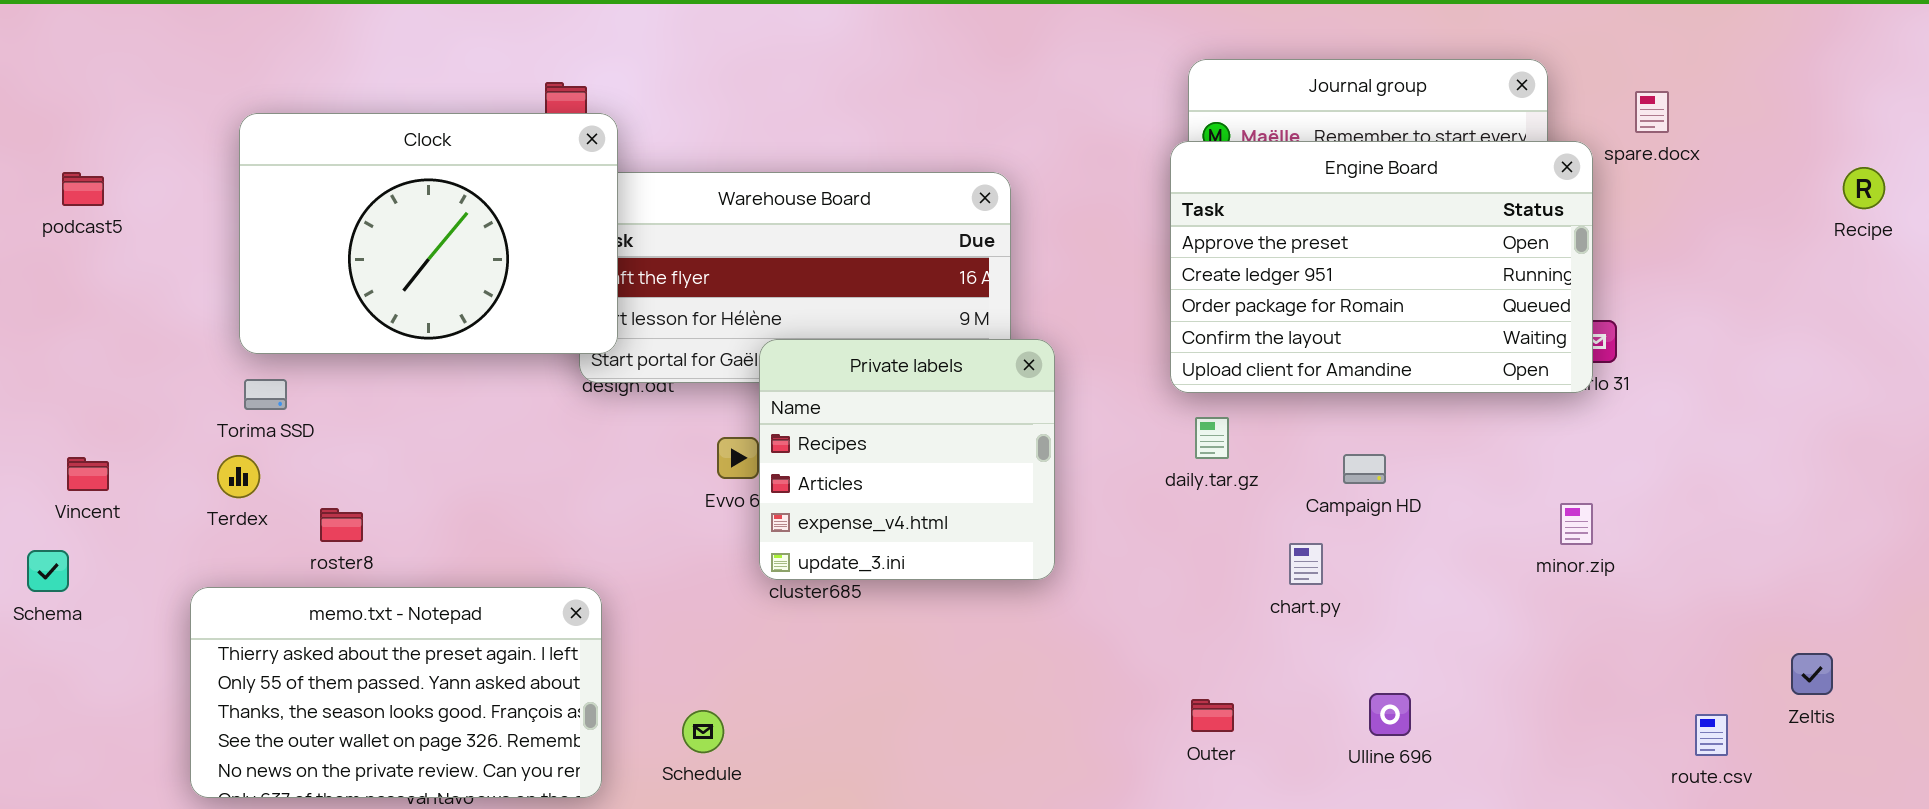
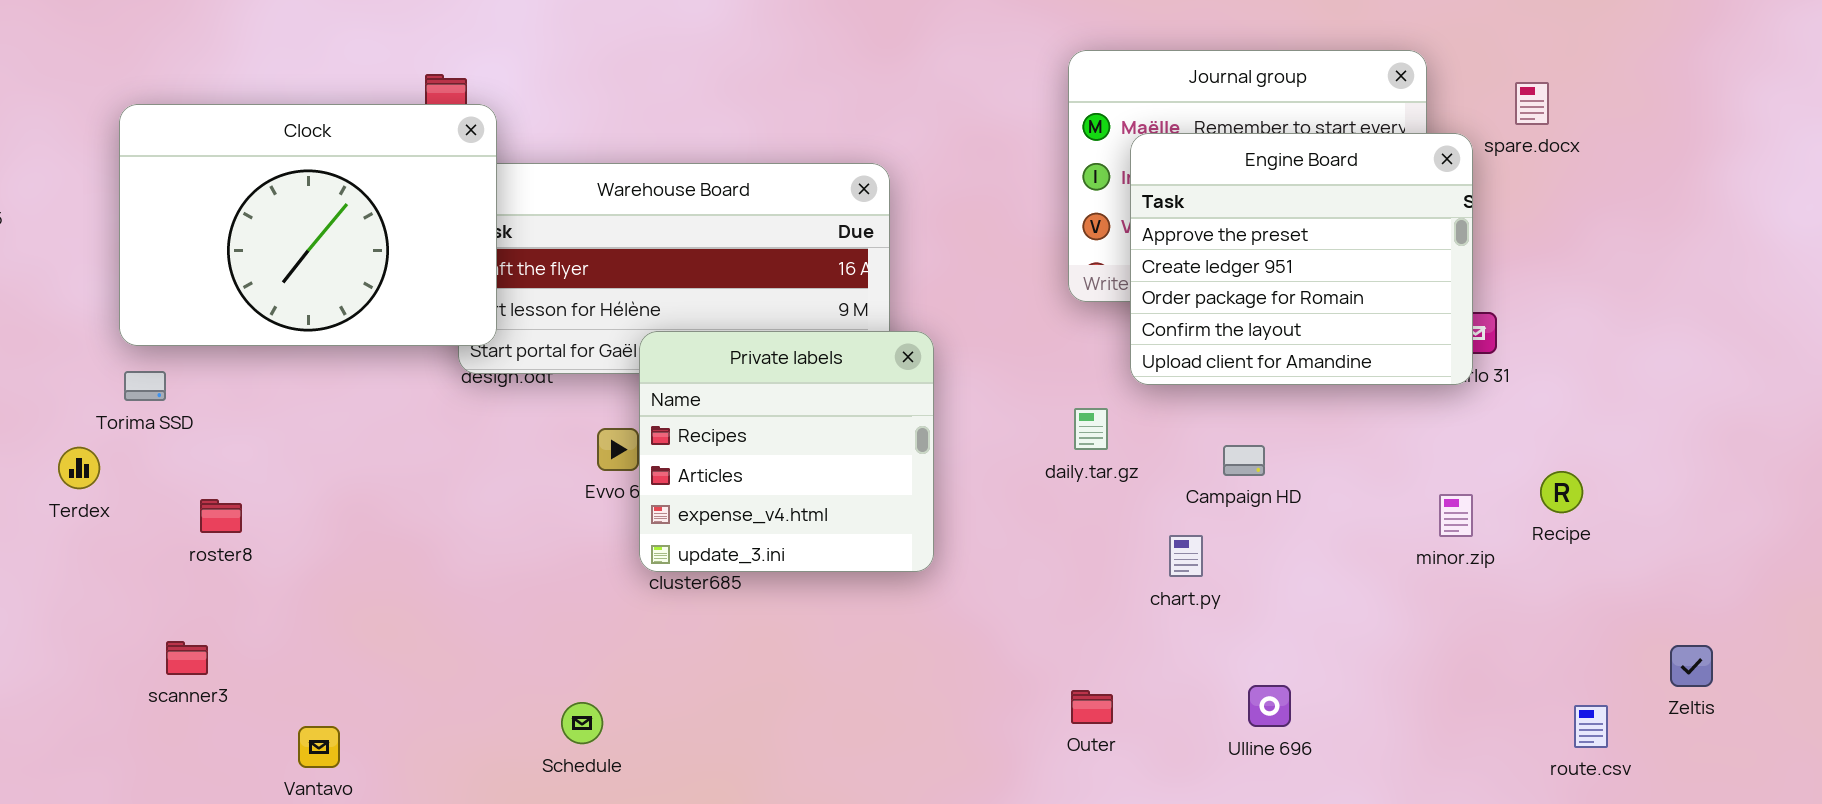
Engine Board: [1170,141,1593,393] -> [1130,133,1473,385], resized
Recipe: [1843,167,1885,209] -> [1540,471,1583,513], moved
Terdex: [217,455,260,498] -> [58,447,100,489], moved
memo.txt - Notepad: [190,587,602,798] -> none, closed

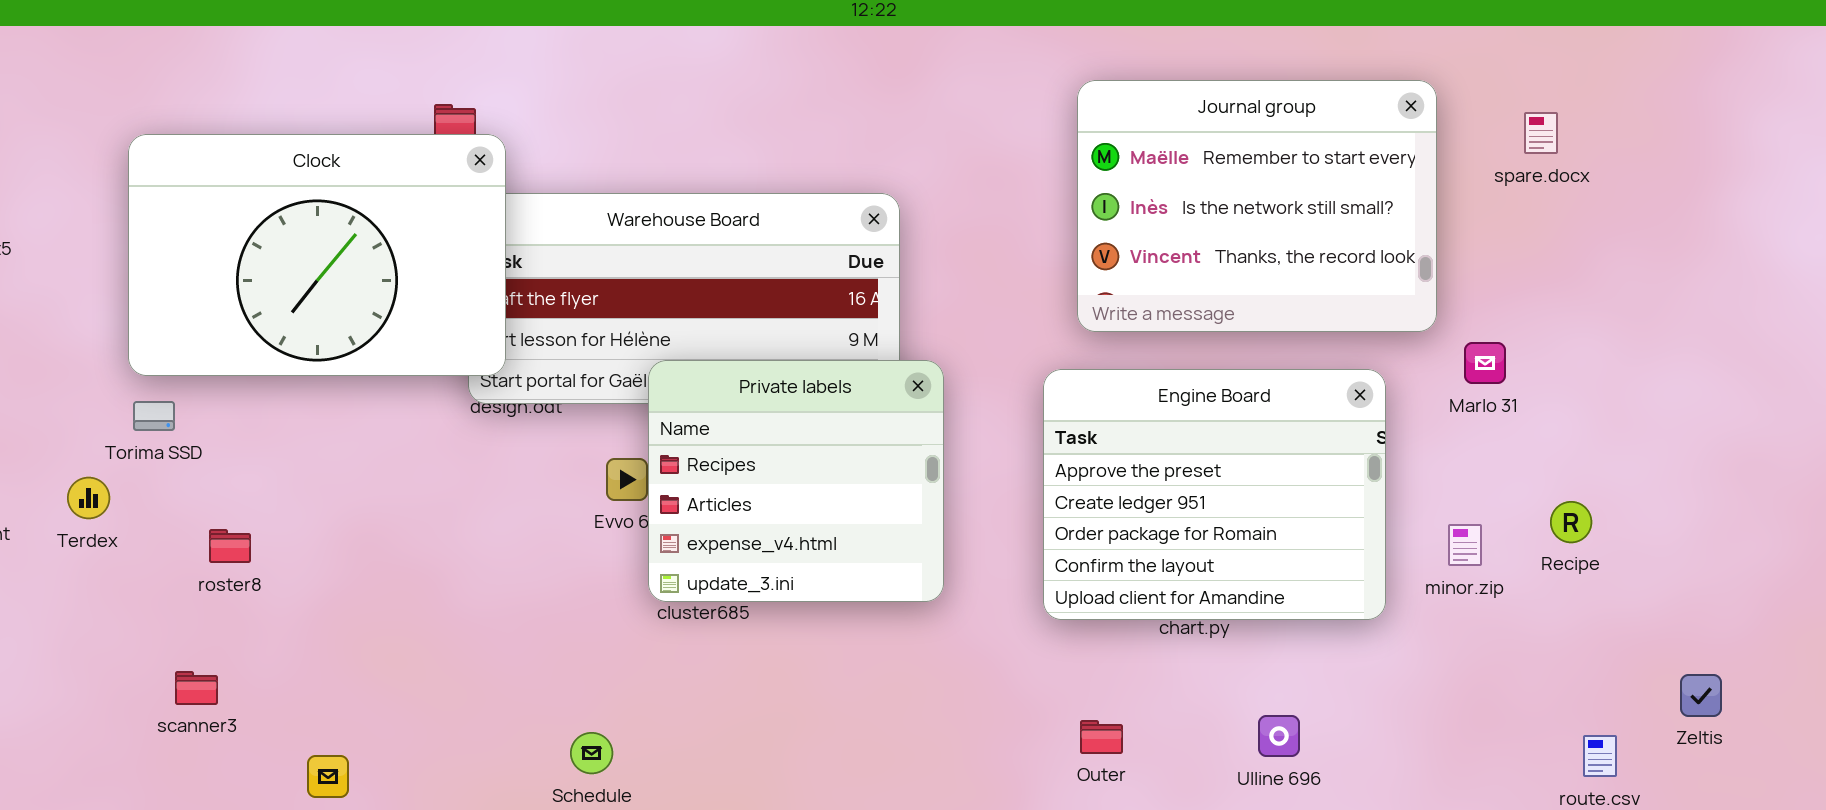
Engine Board: [1130,133,1473,385] -> [1043,369,1386,620], moved

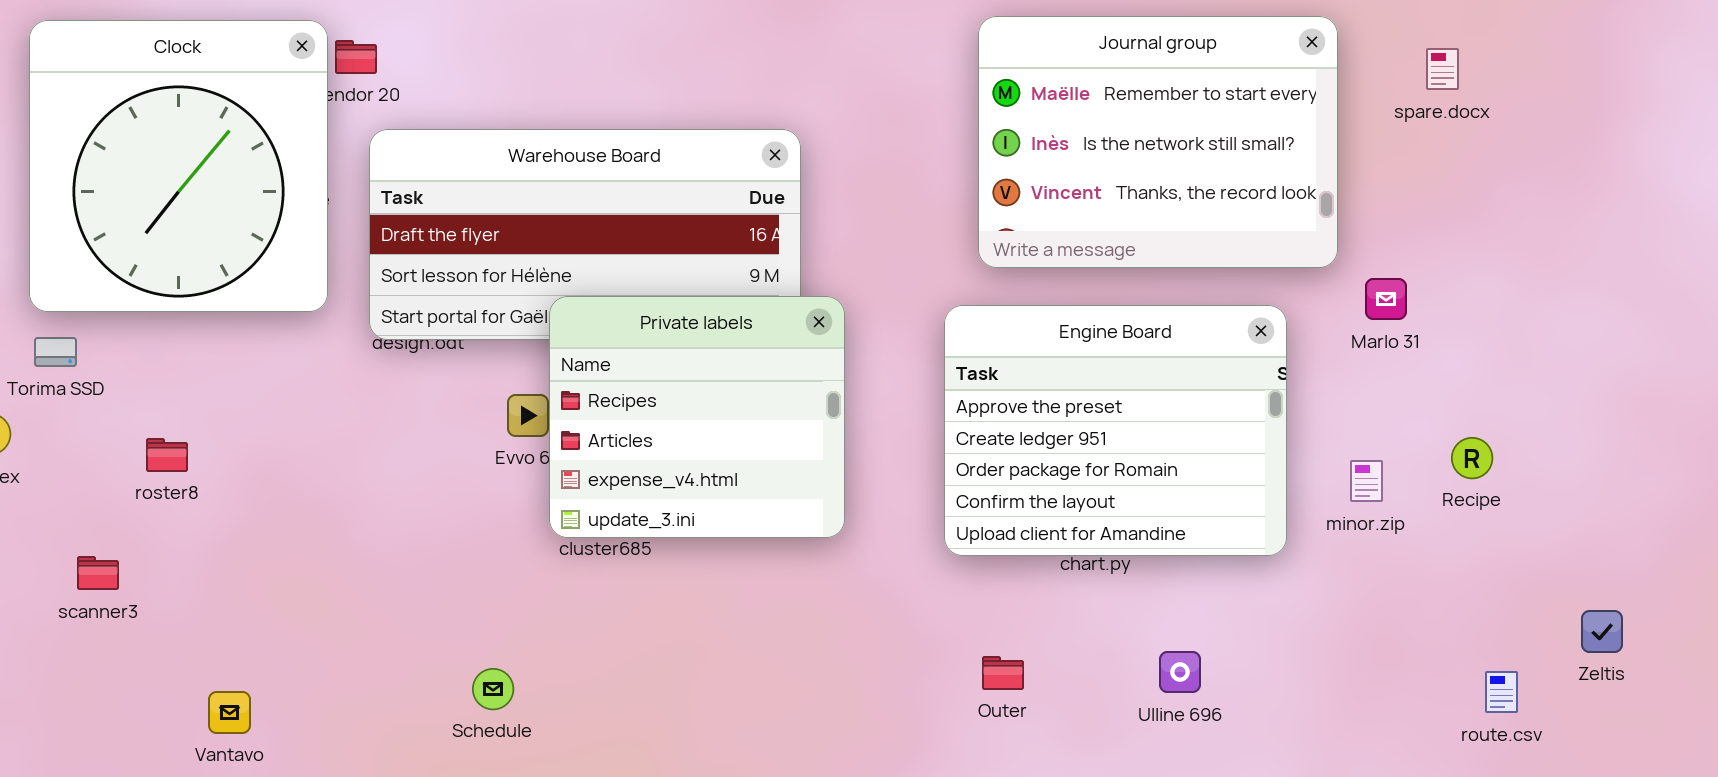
Clock: [128,134,506,376] -> [29,20,328,312], resized
roster8: [209,529,251,563] -> [146,438,188,472], moved
scanner3: [175,671,218,705] -> [77,556,119,590], moved

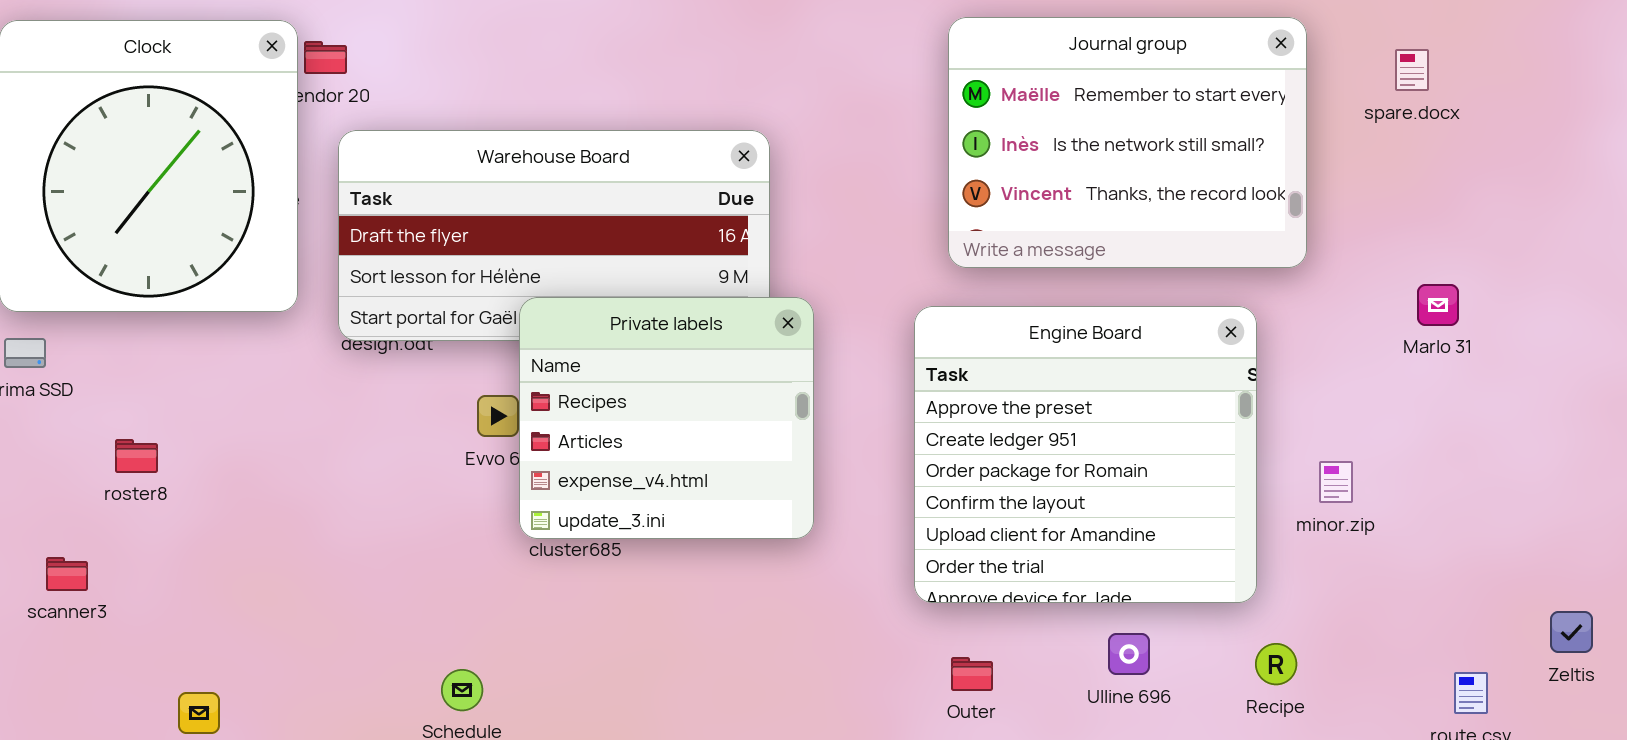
Marlo 31: [1365,278,1407,320] -> [1417,284,1459,326], moved
Engine Board: [944,305,1287,556] -> [914,306,1257,603], resized
Recipe: [1451,437,1493,479] -> [1255,643,1297,685], moved
Ulline 696: [1159,651,1201,693] -> [1108,633,1150,675], moved

